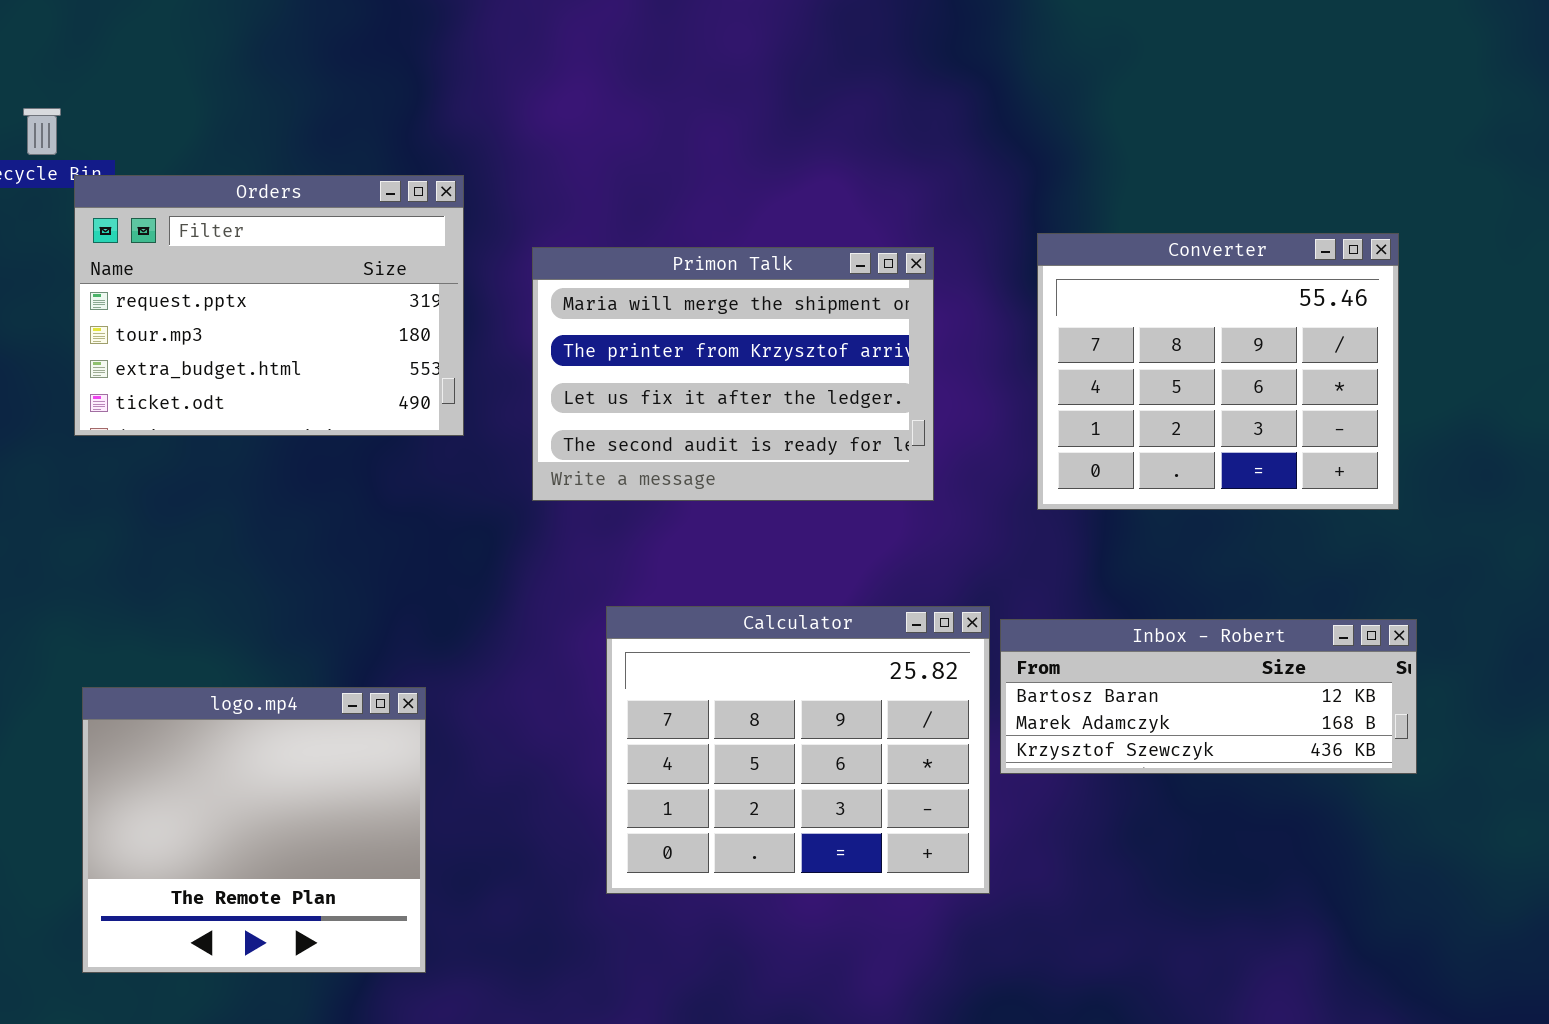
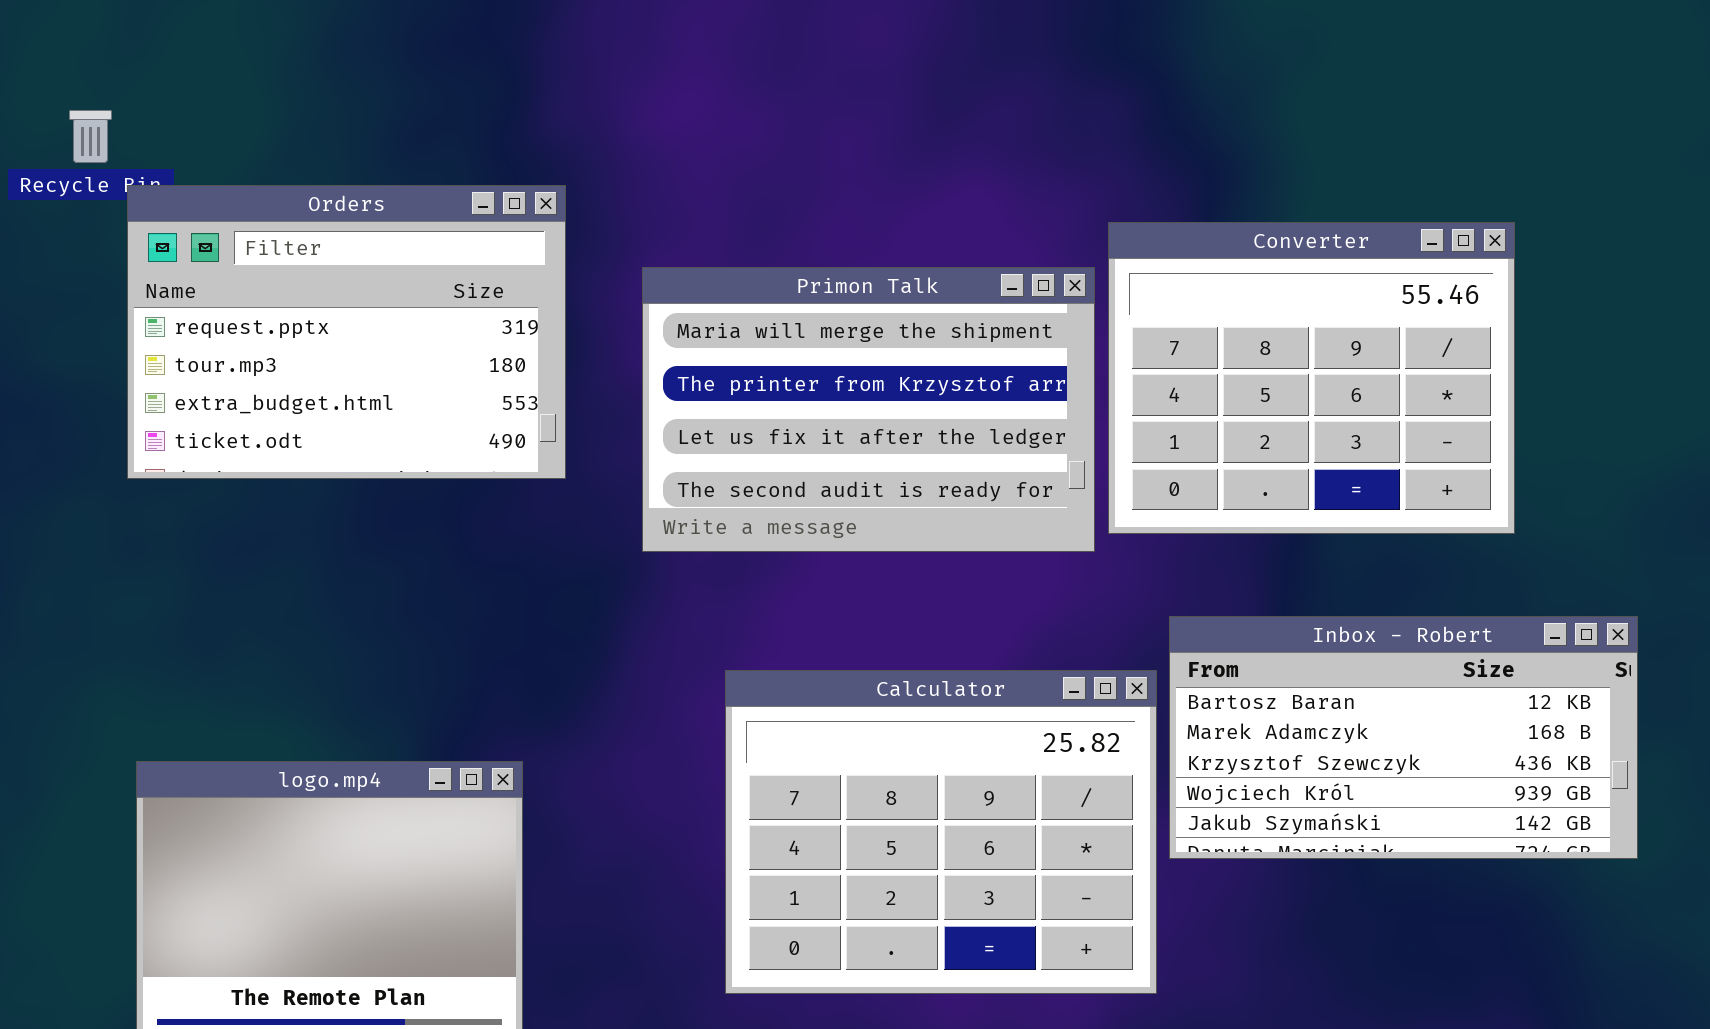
Converter: [1037,233,1399,510] -> [1108,222,1515,534], moved
Inbox - Robert: [1000,619,1417,774] -> [1169,616,1638,859], resized

